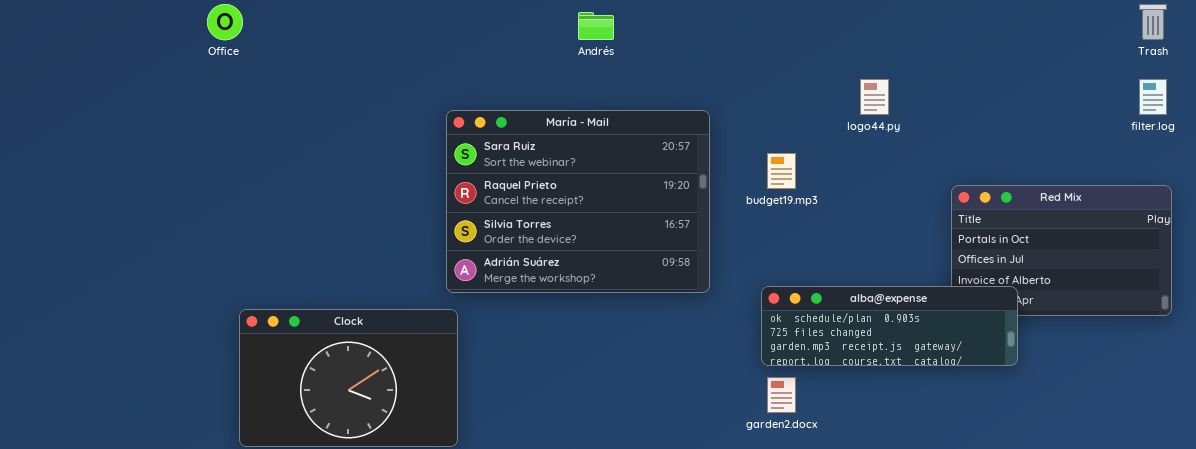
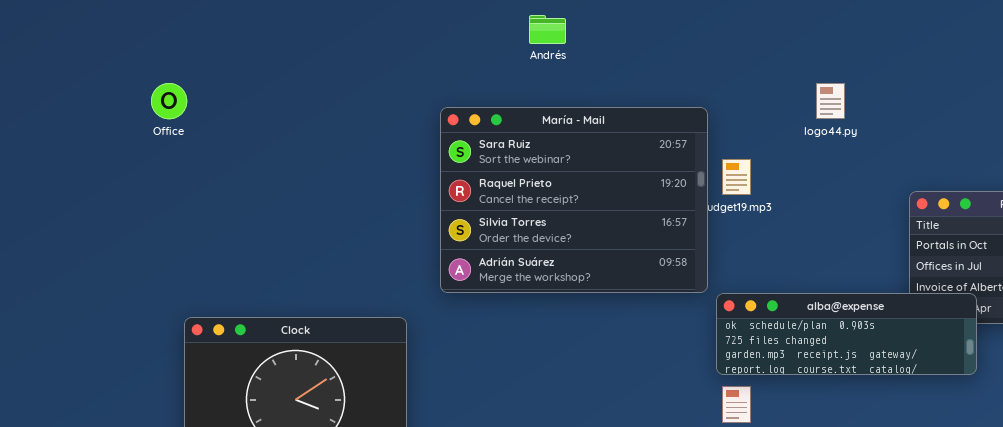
Office: [207,4,243,40] -> [151,83,187,119], moved
María - Mail: [446,110,710,293] -> [440,107,708,293], moved

